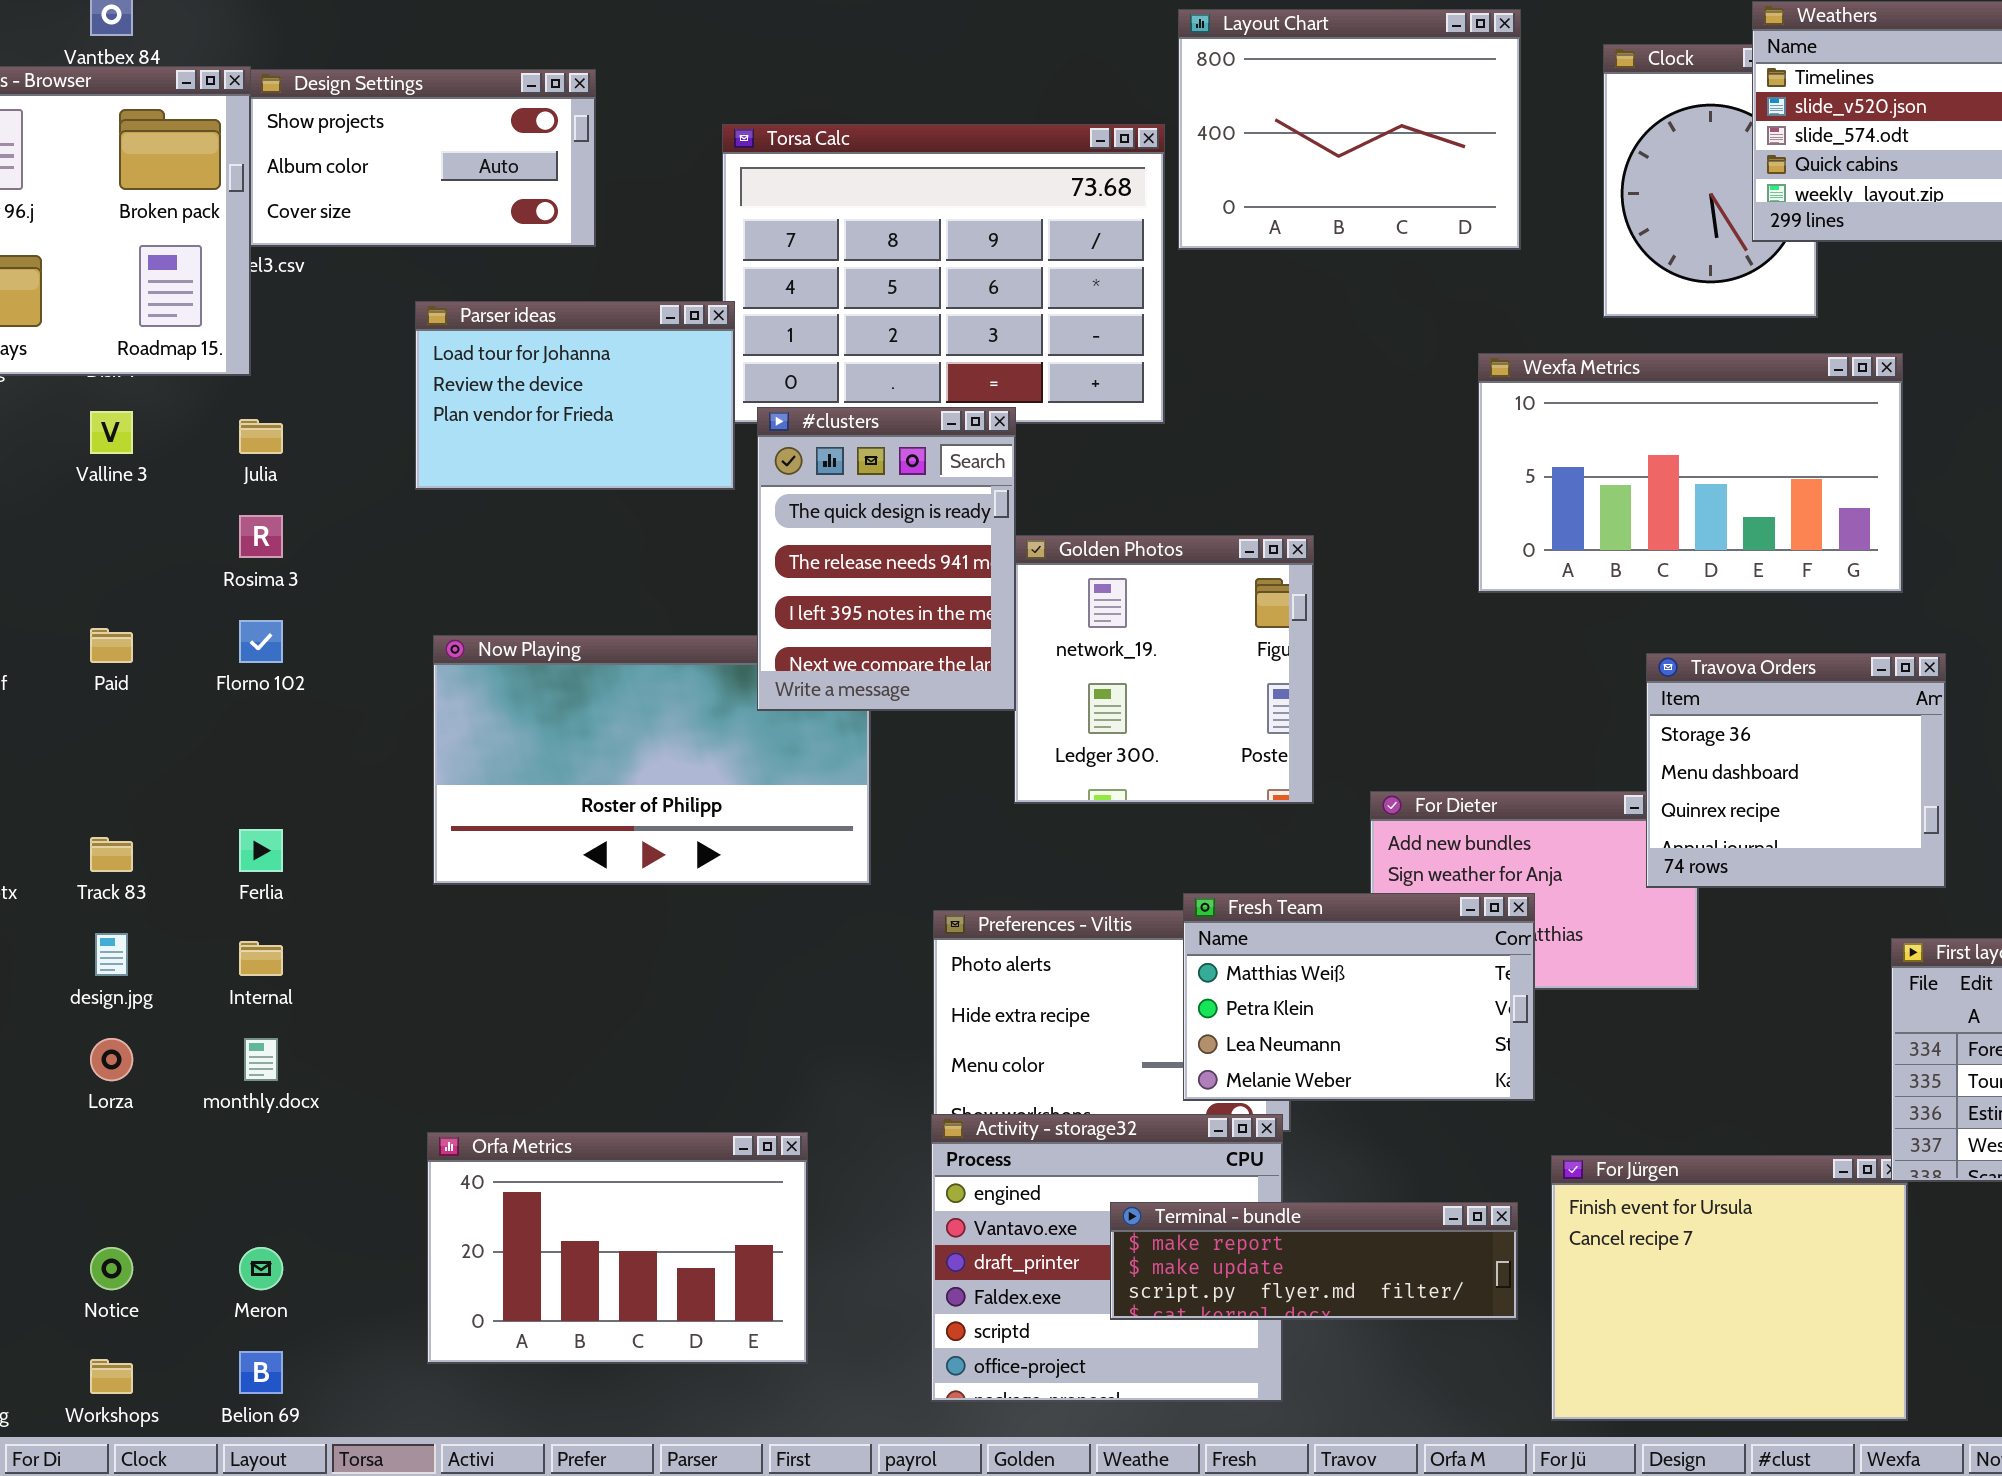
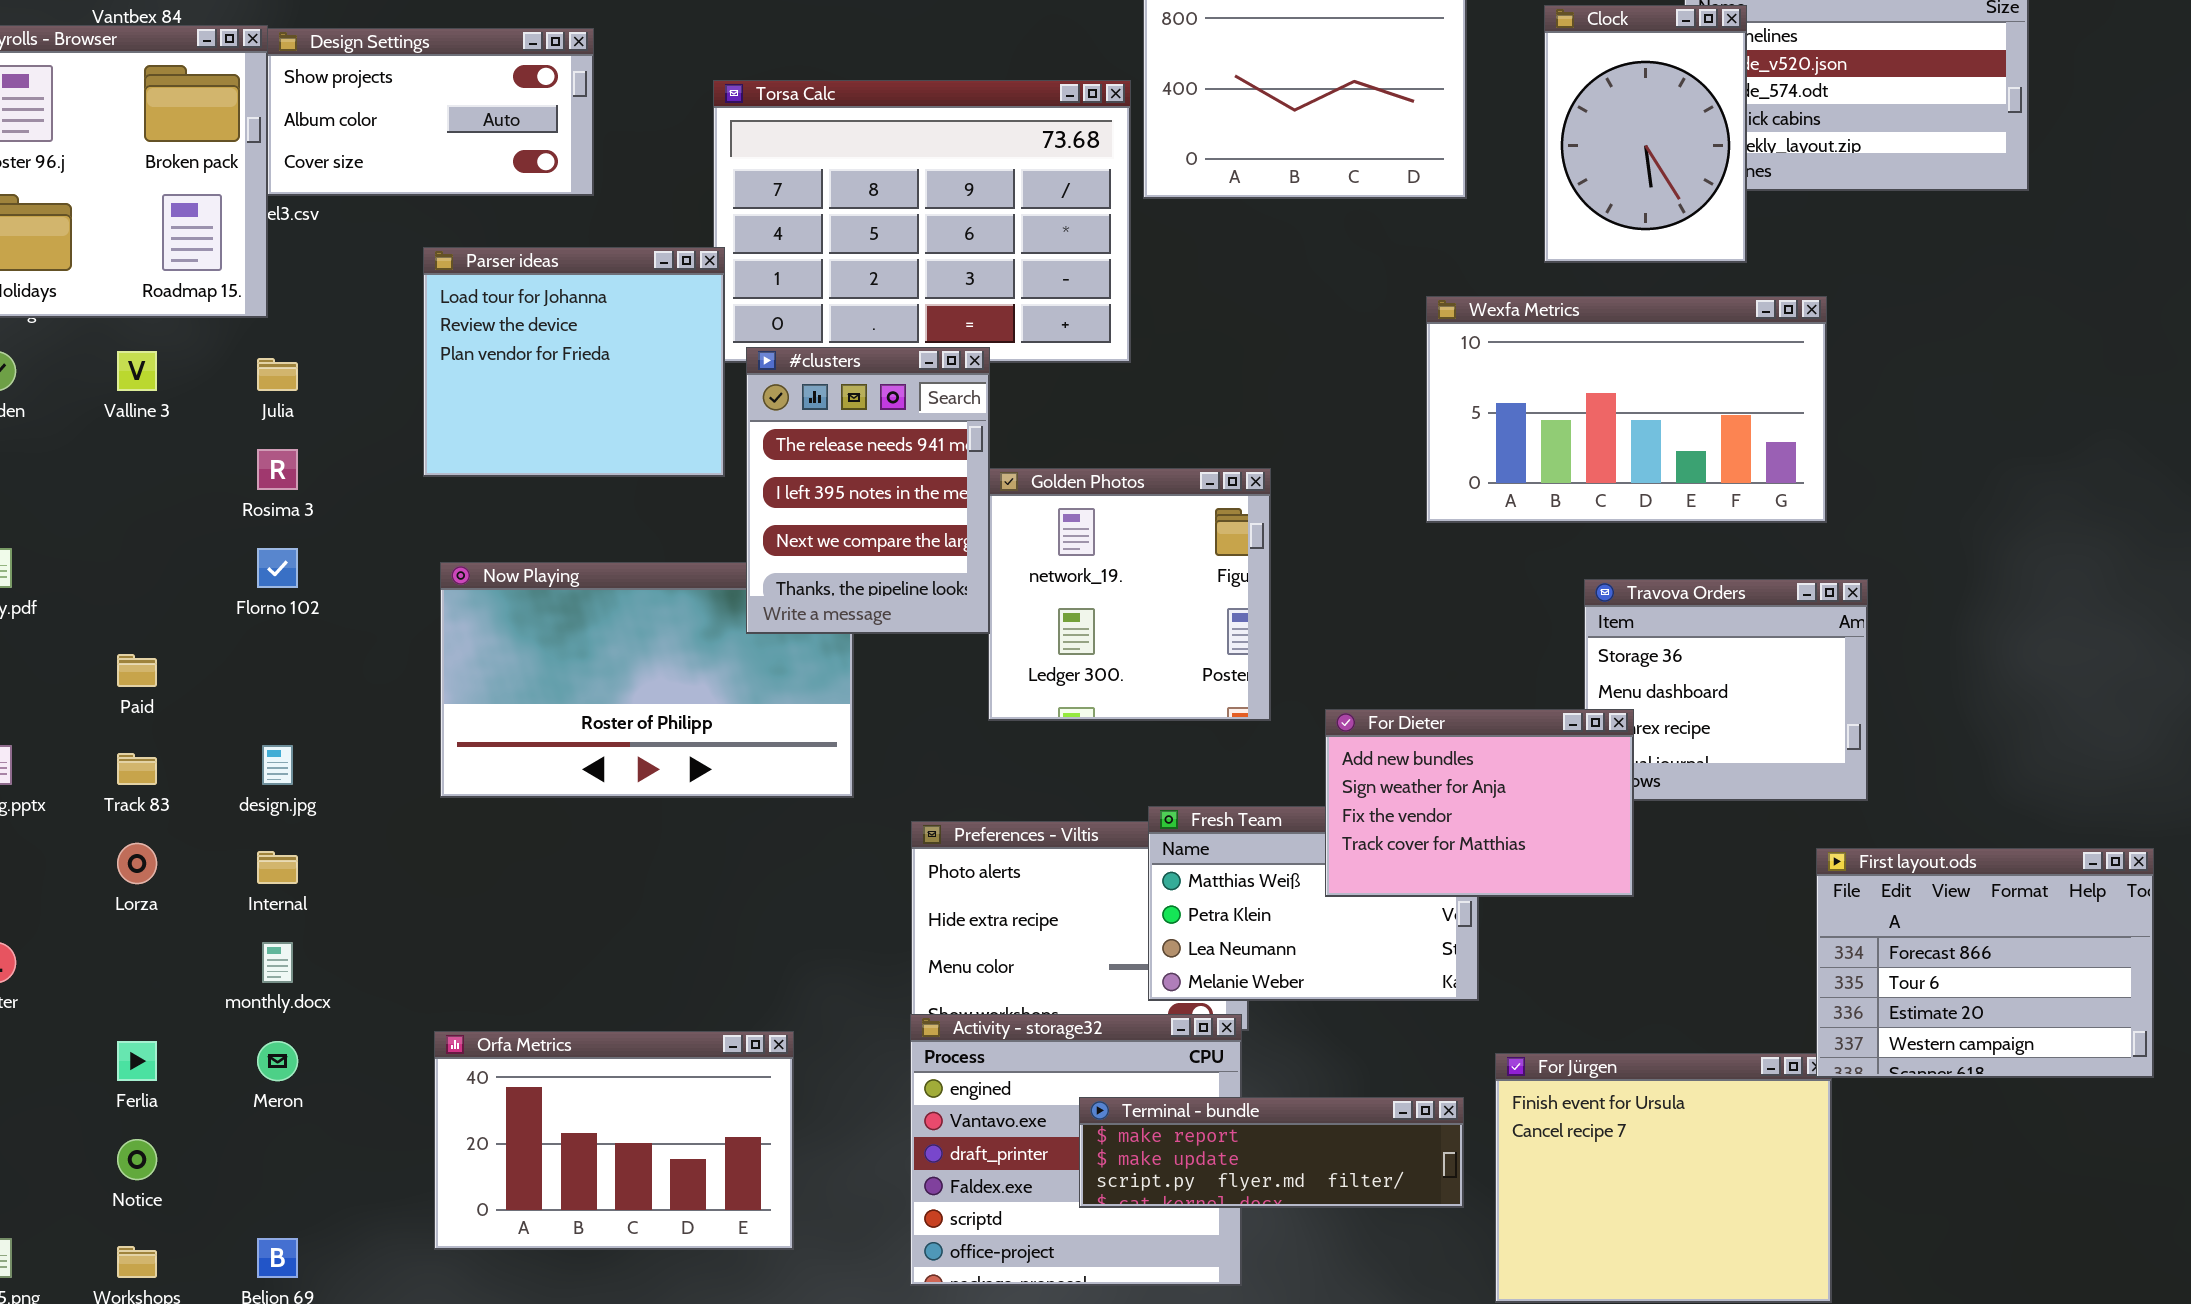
Clock: [1603,44,1818,318] -> [1544,5,1747,263], raised
Parser ideas: [415,301,735,490] -> [423,247,725,477], resized
#clusters: [757,407,1016,711] -> [746,347,990,634], scrolled down 1 row
Paid: [90,628,133,663] -> [117,654,157,687], moved
For Dieter: [1370,791,1699,990] -> [1325,709,1634,897], raised
Ferlia: [239,829,283,872] -> [117,1041,157,1081], moved
design.jpg: [95,933,128,976] -> [262,745,293,785], moved
Lorza: [90,1038,133,1081] -> [117,843,157,884], moved
Meron: [239,1247,283,1290] -> [257,1041,298,1081], moved

